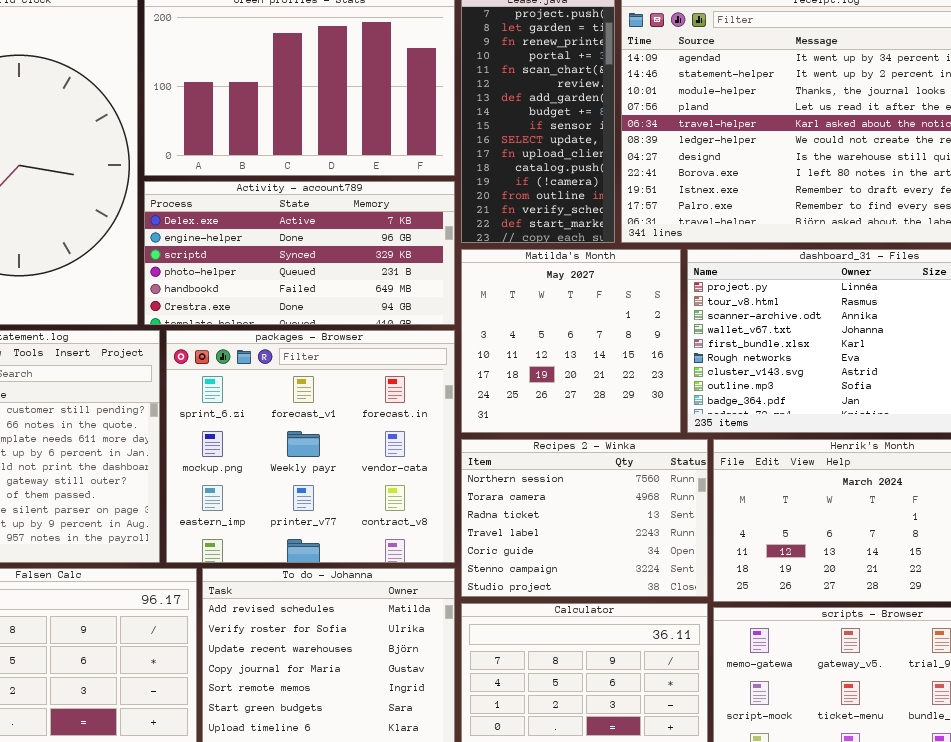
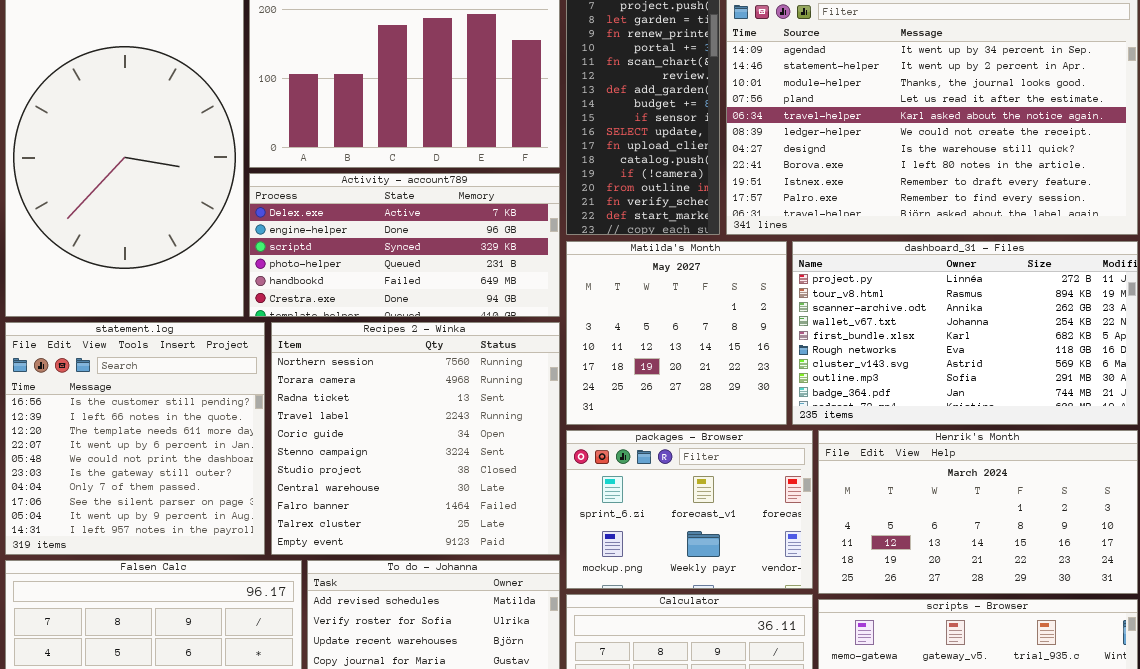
packages - Browser: [166,330,455,563] -> [566,430,813,589], moved, resized
Recipes 2 - Winka: [461,439,708,597] -> [271,322,560,555], moved, resized

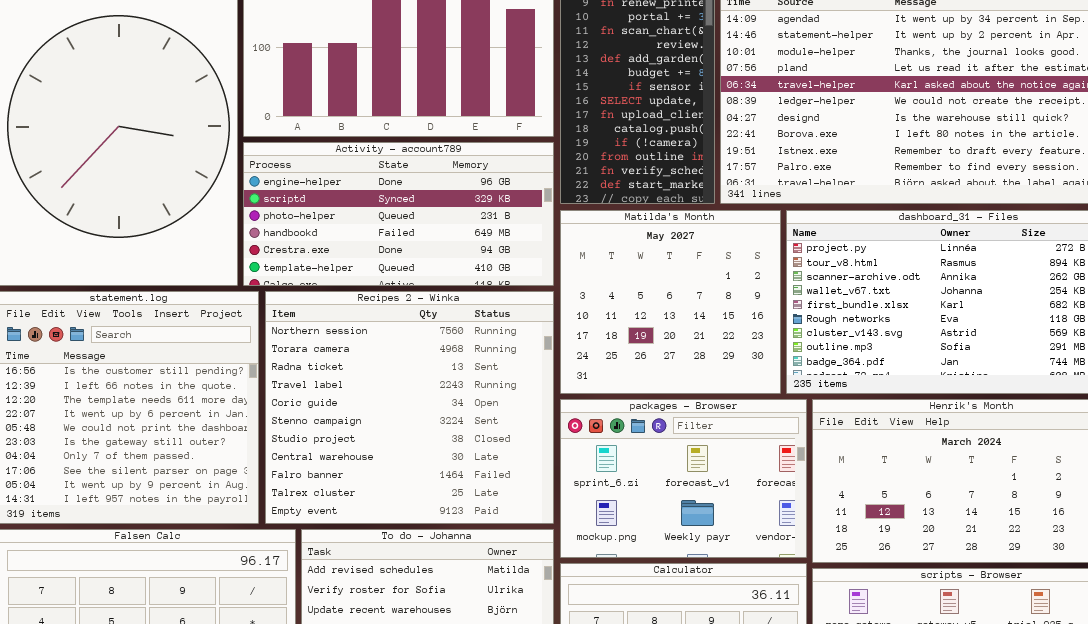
Activity - account789: [249,173,560,317] -> [243,142,554,286], scrolled down 1 row

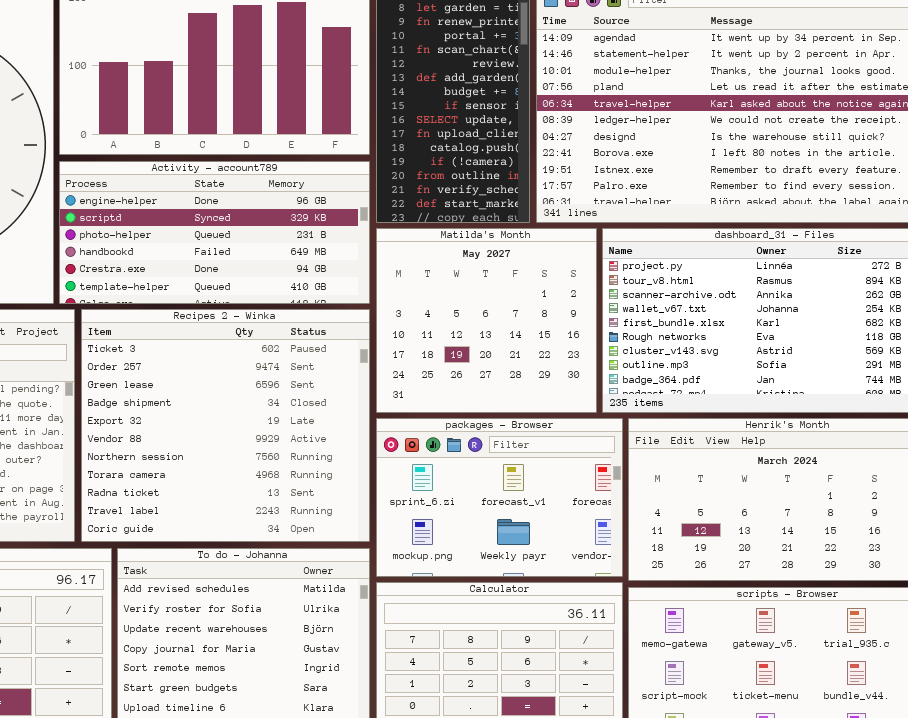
Recipes 2 - Winka: [265,291,554,524] -> [81,309,370,542], scrolled up 6 rows

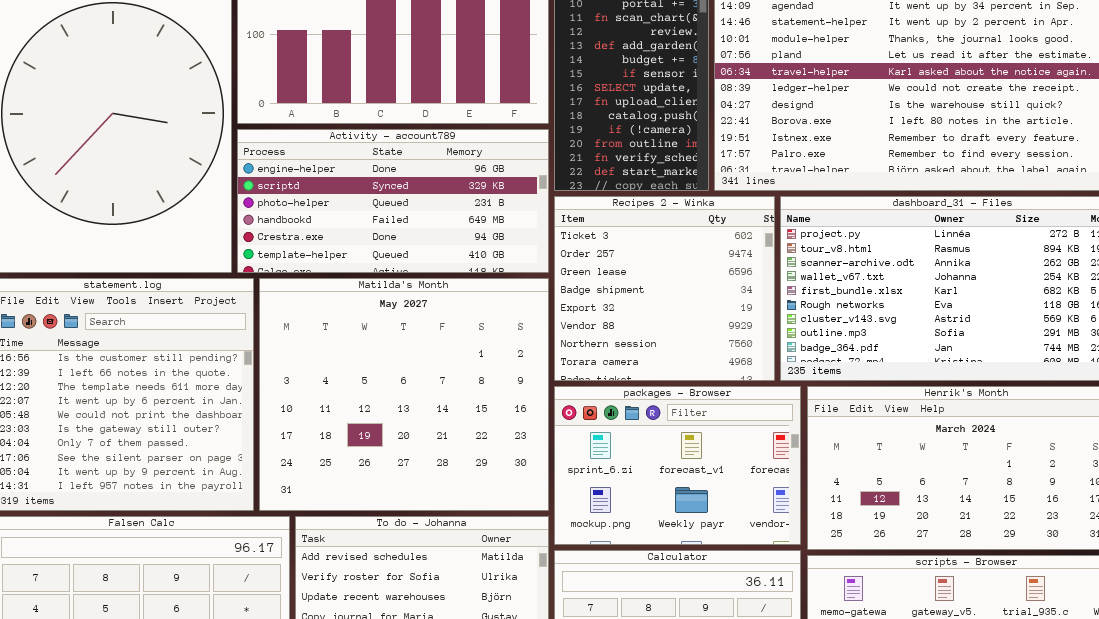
Matilda's Month: [376,228,597,413] -> [259,278,549,511], moved, resized
Recipes 2 - Winka: [81,309,370,542] -> [554,196,775,381], moved, resized

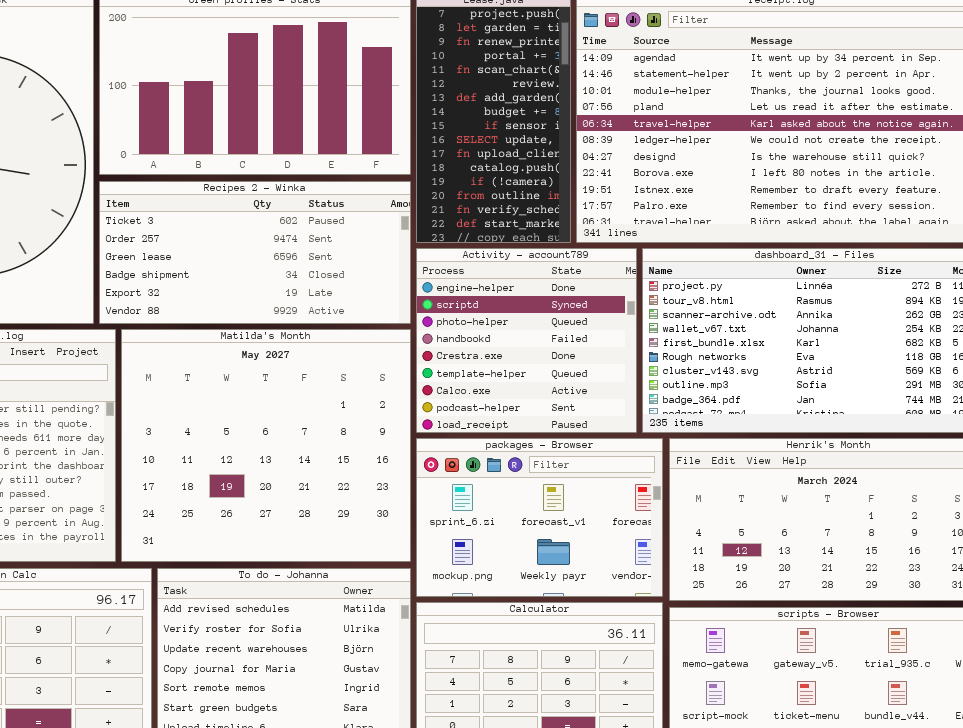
Activity - account789: [237,129,549,273] -> [416,248,637,433], moved, resized
Recipes 2 - Winka: [554,196,775,381] -> [99,181,411,324], moved, resized

